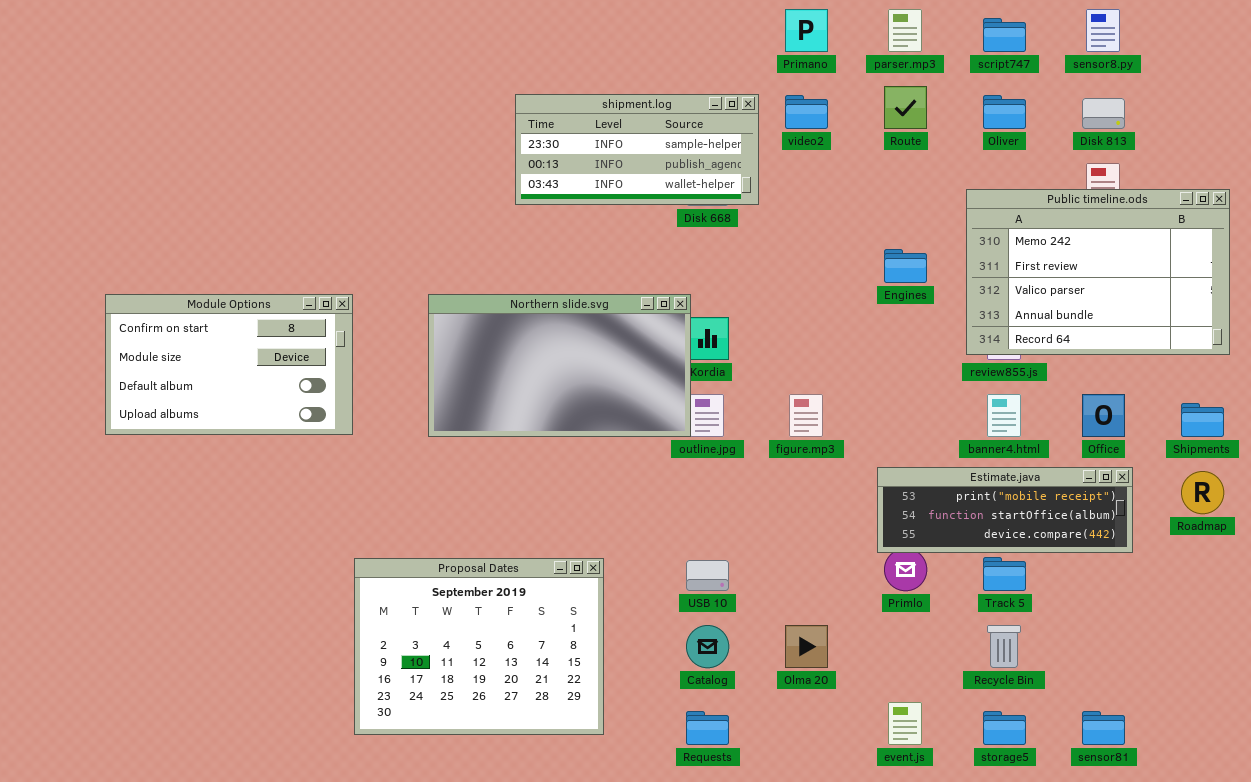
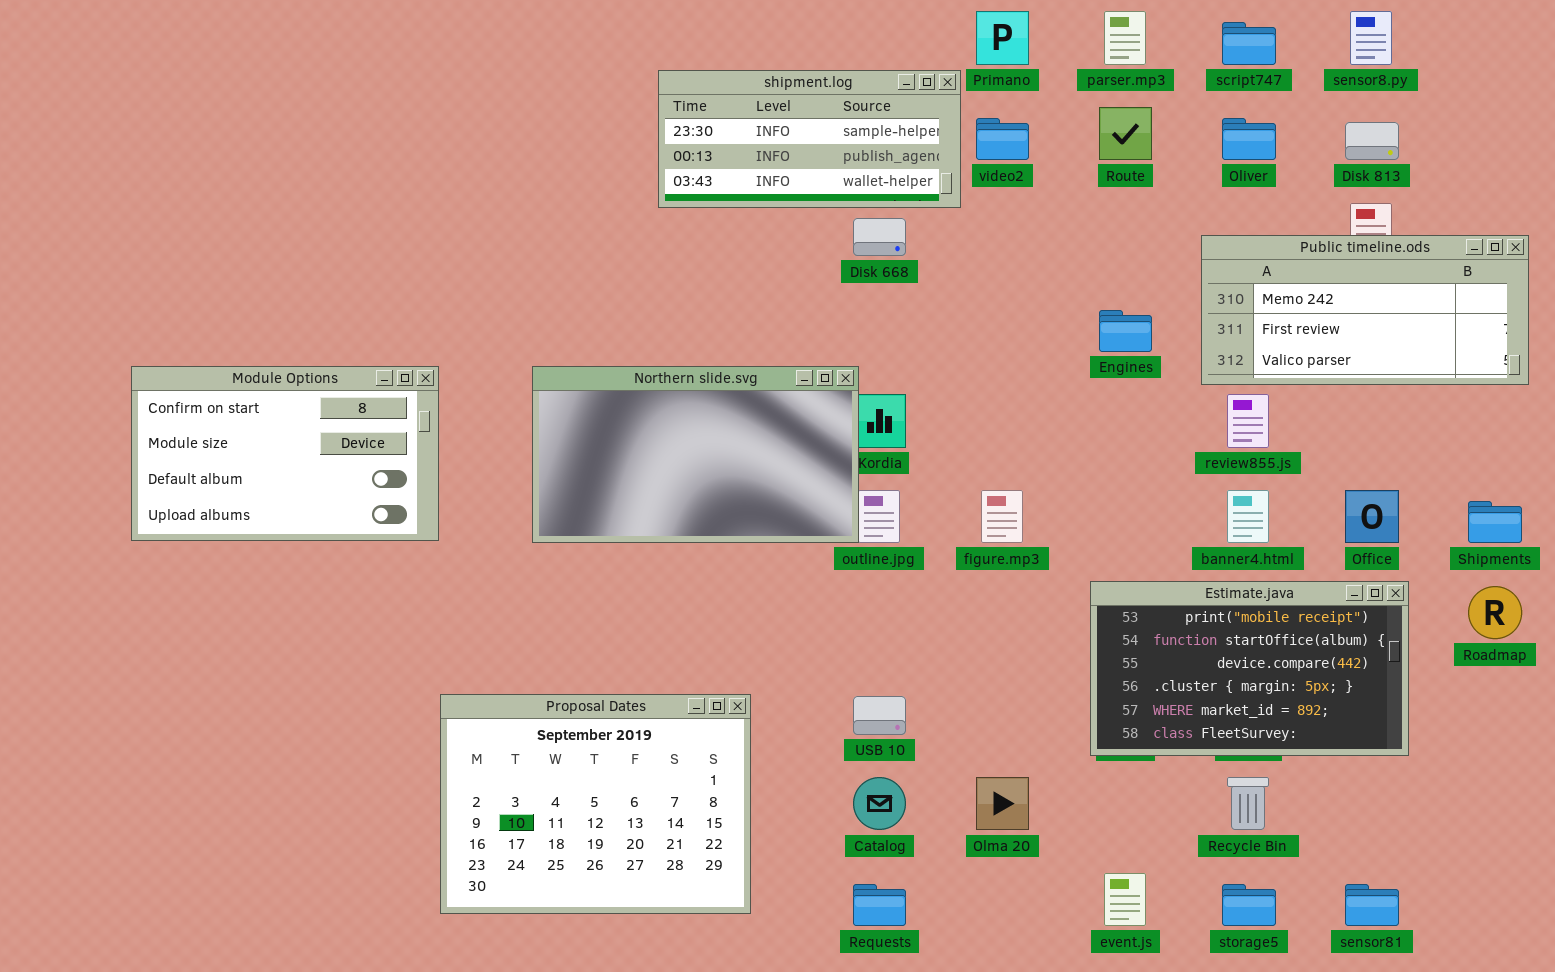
shipment.log: [515,94,759,205] -> [658,70,961,208], moved
Public timeline.ods: [966,189,1230,355] -> [1201,235,1529,385], resized
Estimate.java: [877,467,1133,553] -> [1090,581,1409,756], resized

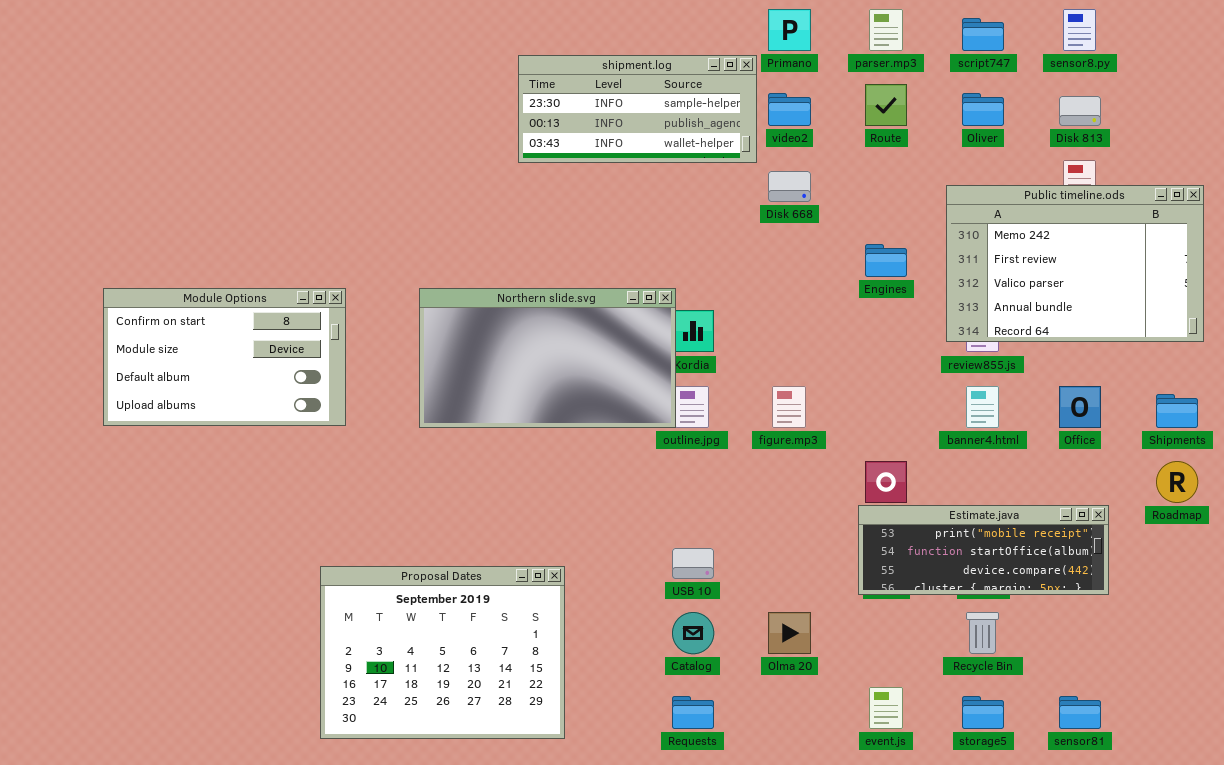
Disk 668: [853,218,906,256] -> [768,171,811,202], moved
Public timeline.ods: [1201,235,1529,385] -> [946,185,1204,342], resized
Estimate.java: [1090,581,1409,756] -> [858,505,1109,595], resized
Proposal Dates: [440,694,751,914] -> [320,566,565,739], moved

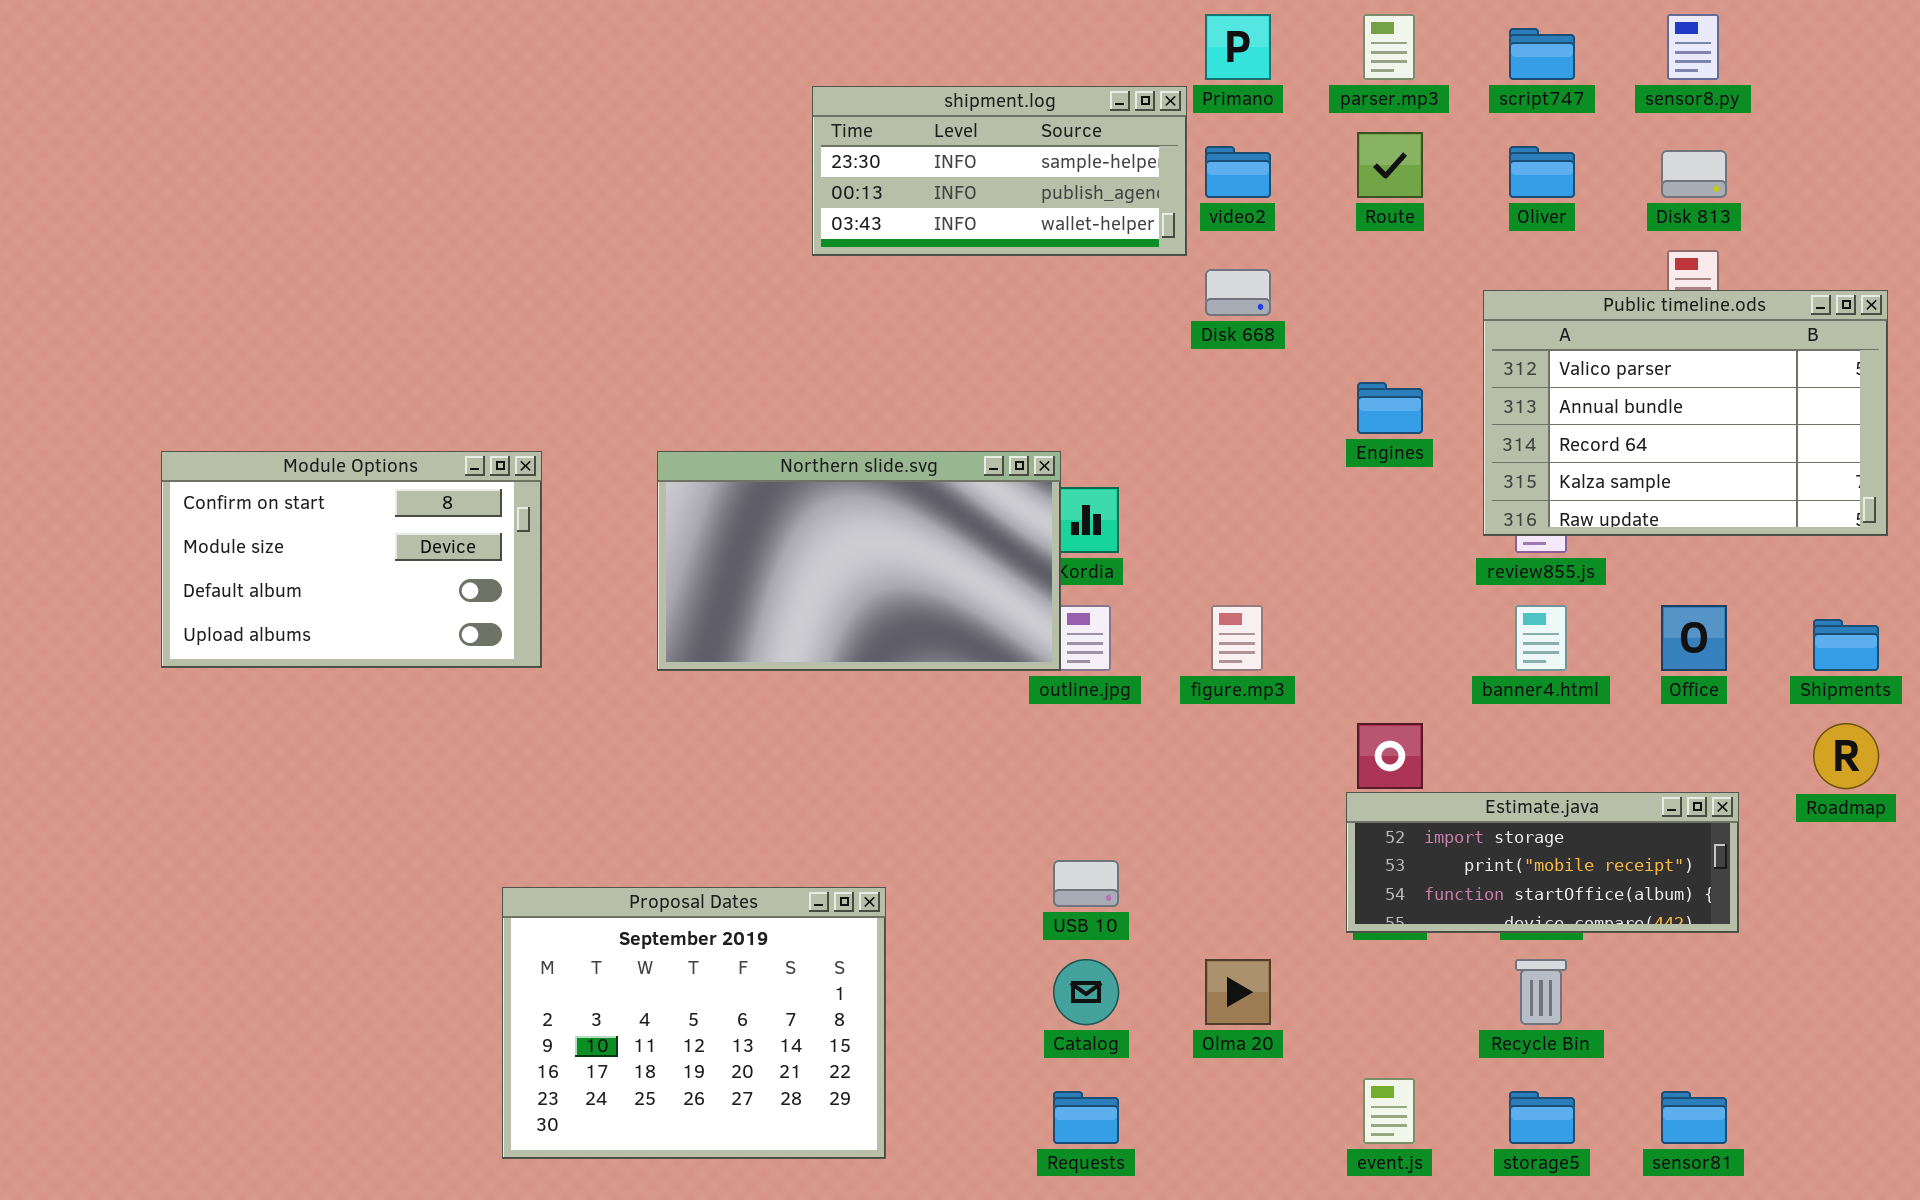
Public timeline.ods: [946,185,1204,342] -> [1483,290,1888,536], scrolled down 2 rows
Estimate.java: [858,505,1109,595] -> [1346,792,1739,933], scrolled up 1 row

